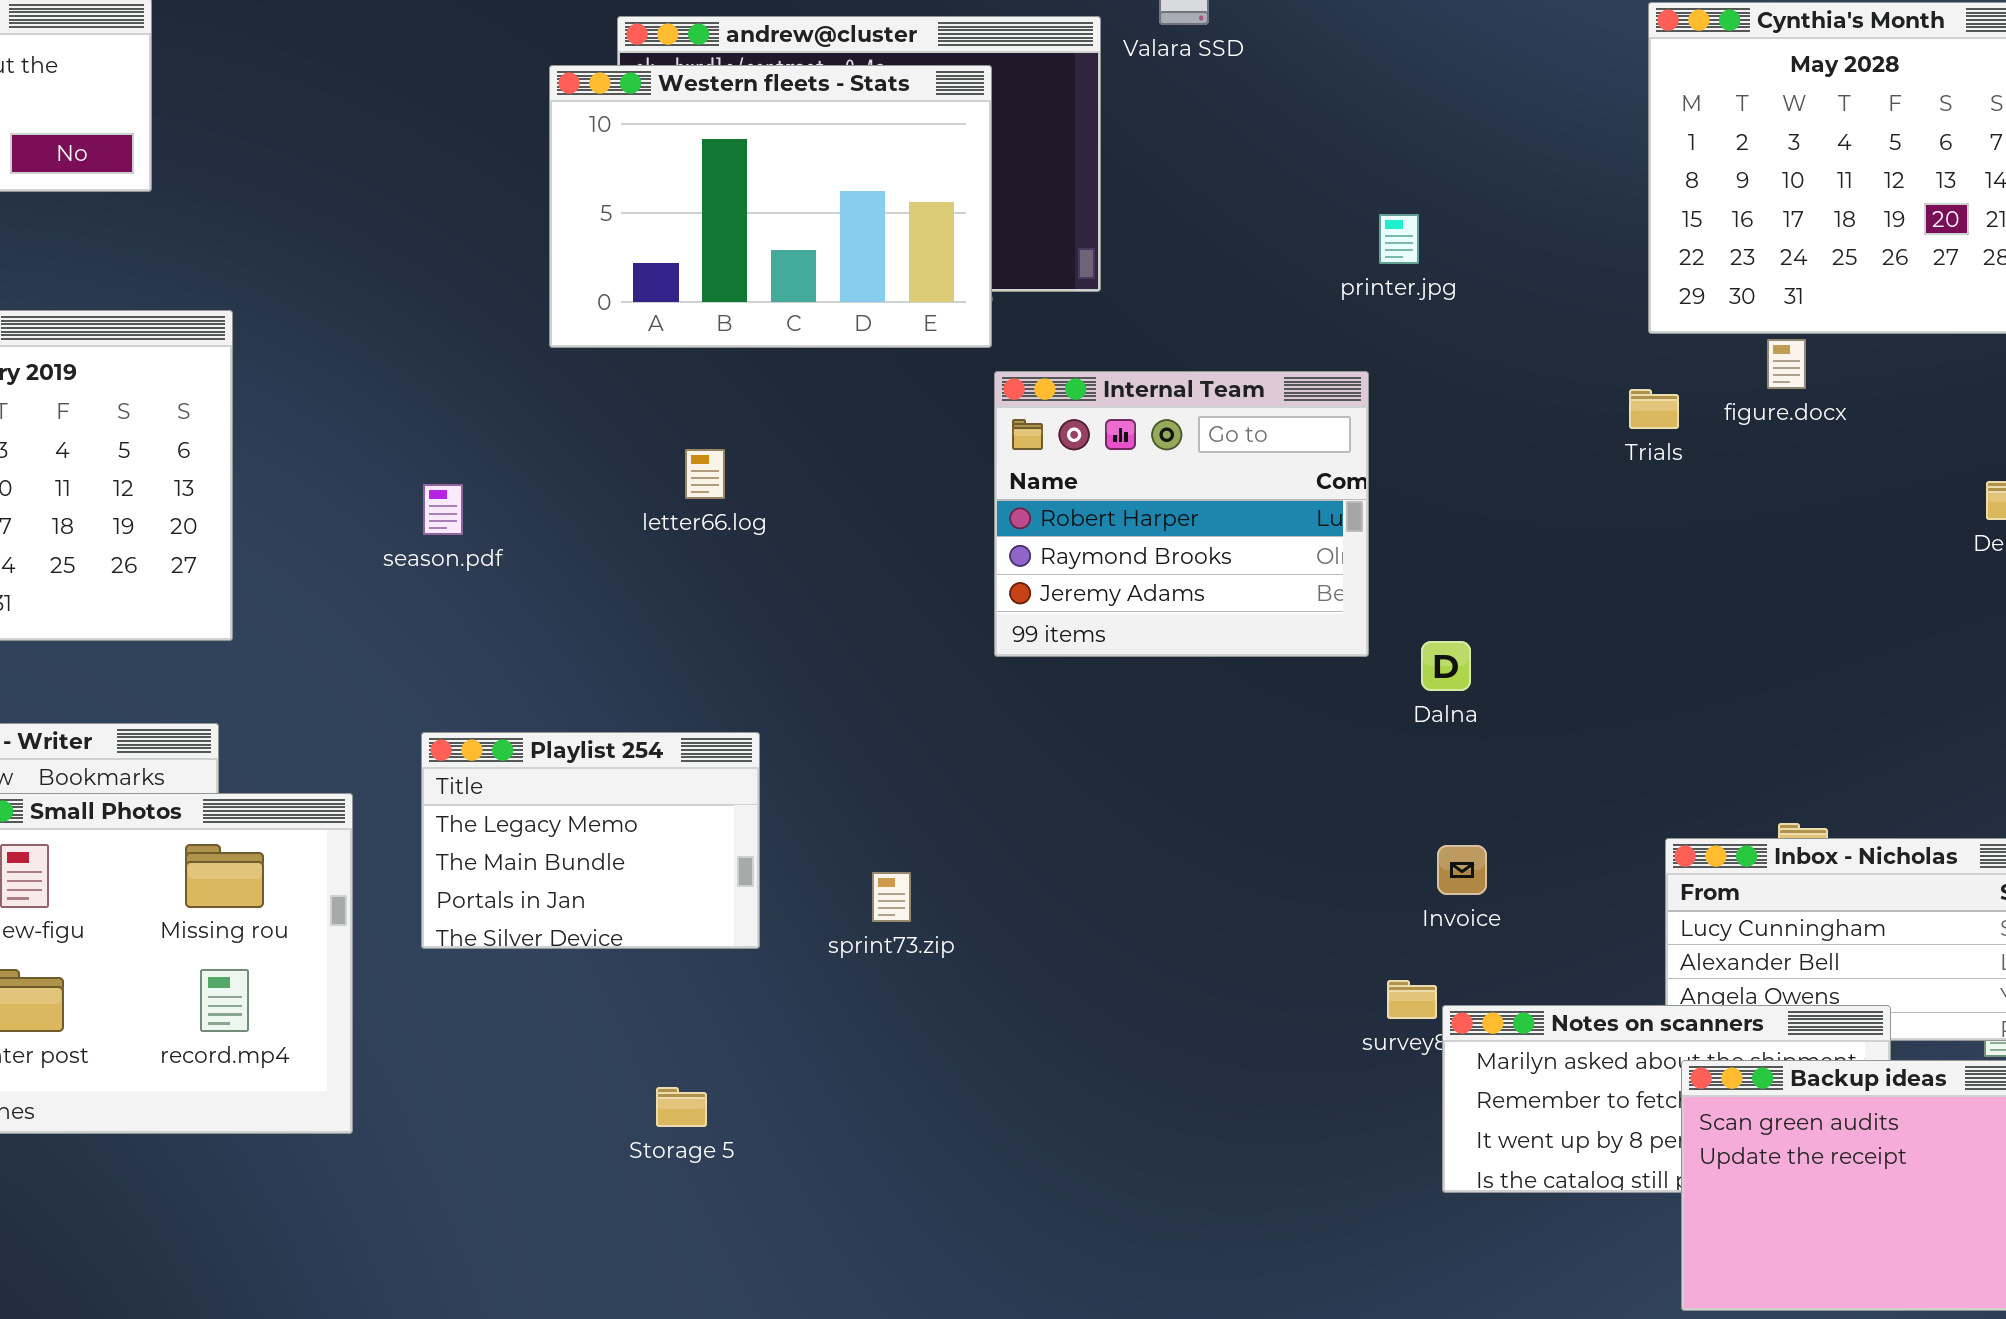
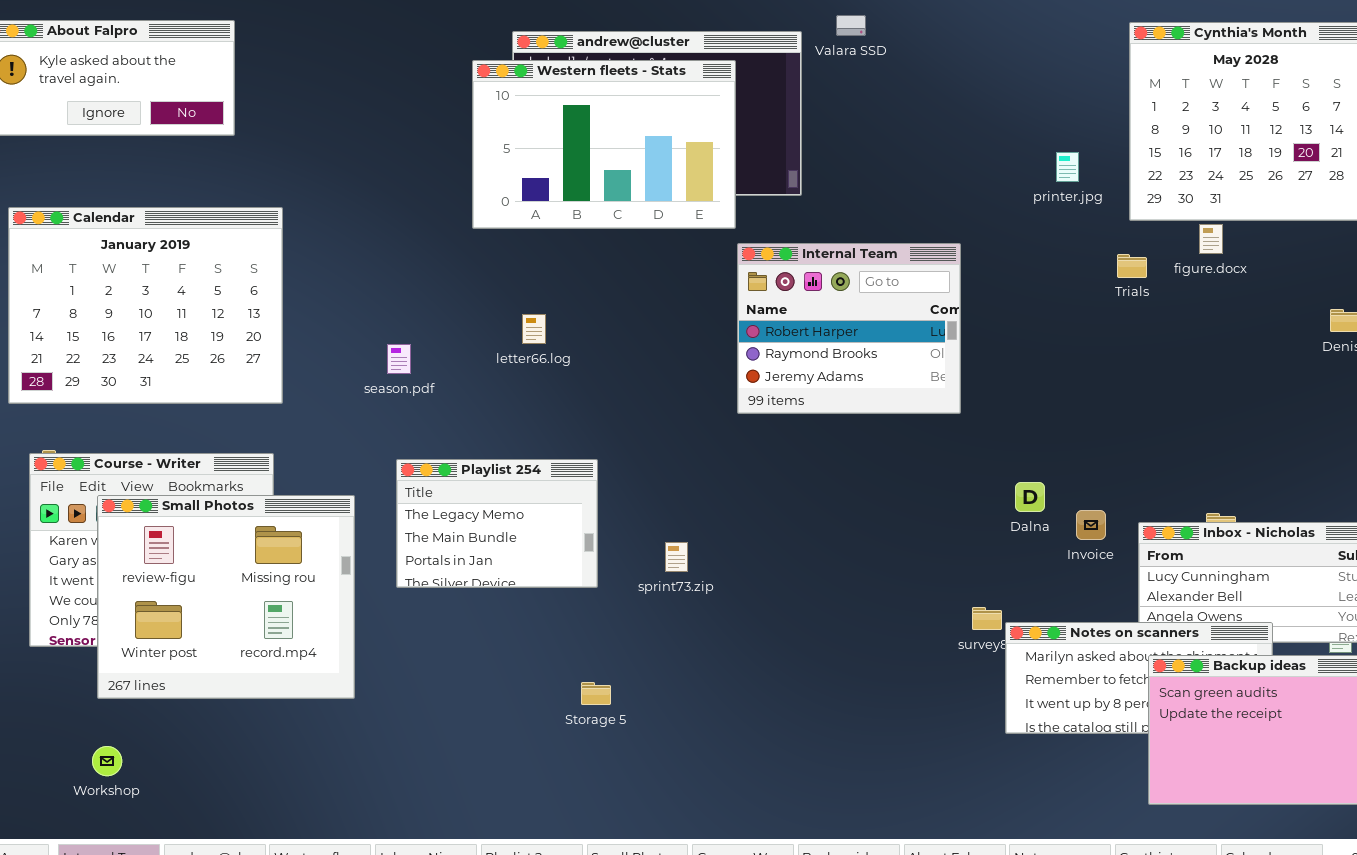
printer.jpg: [1379,214,1419,264] -> [1056,152,1079,182], moved
letter66.log: [685,449,725,499] -> [522,314,546,344], moved
season.pdf: [423,484,463,535] -> [387,344,411,374], moved
Dalna: [1421,641,1471,691] -> [1015,482,1045,512], moved
Invoice: [1437,845,1487,895] -> [1076,510,1106,540], moved
Storage 5: [656,1087,707,1127] -> [581,682,611,705], moved

